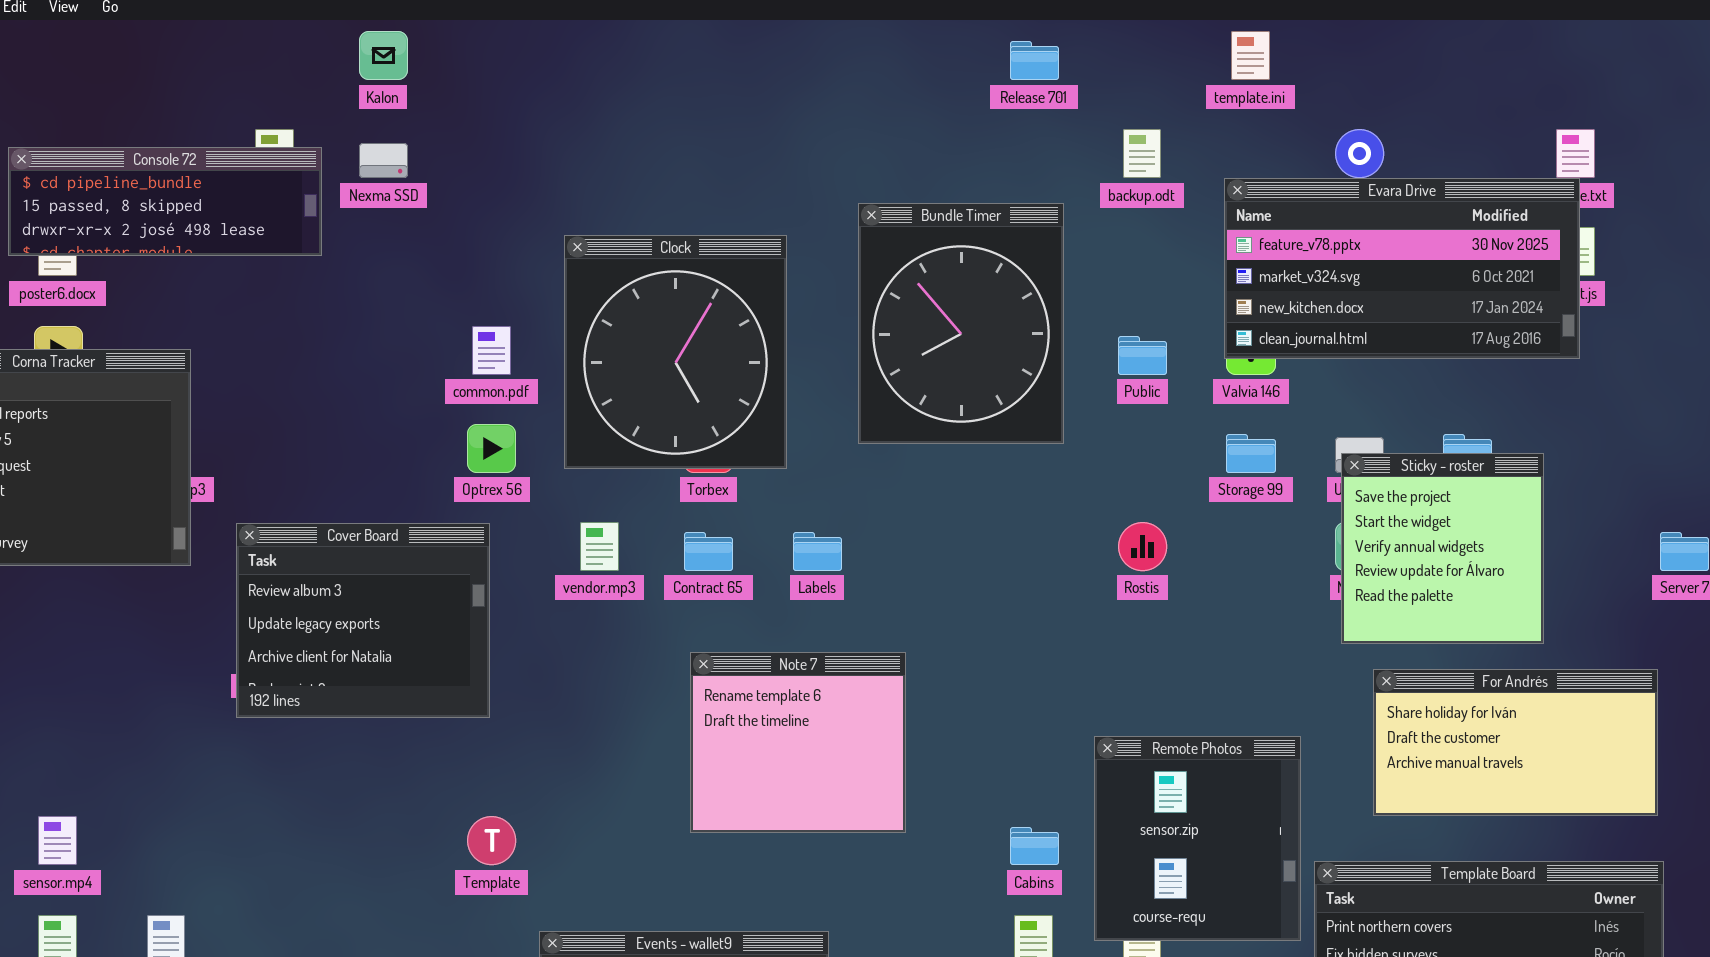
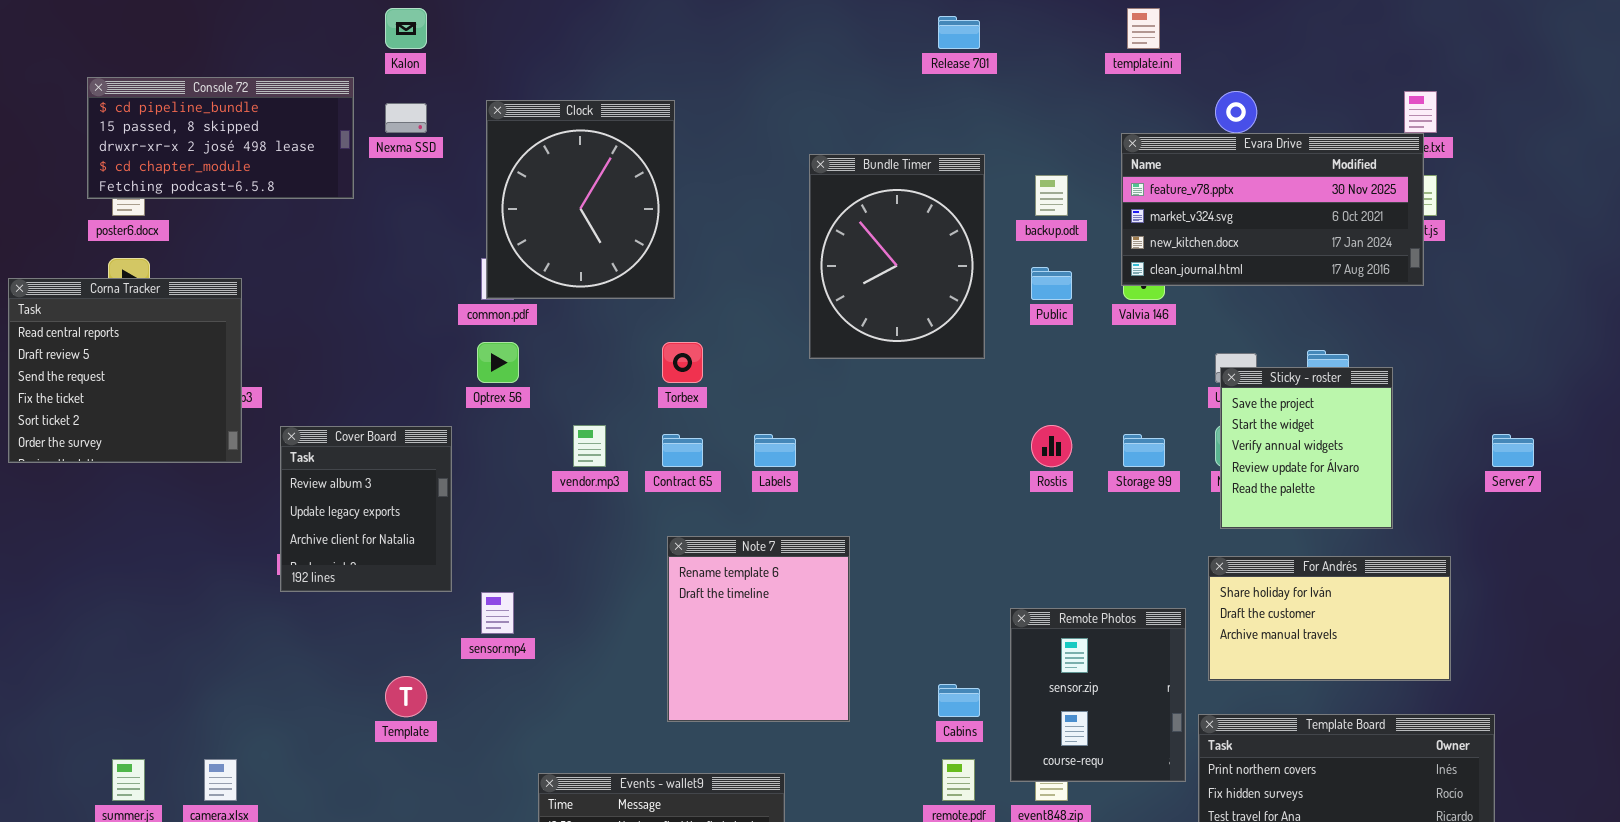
backup.odt: [1123,129,1161,178] -> [1035,175,1068,216], moved
Console 72: [8,147,322,256] -> [87,77,354,199], resized
Clock: [564,235,787,469] -> [486,100,675,299], moved
Storage 99: [1226,434,1276,473] -> [1123,434,1165,467], moved
Cover Board: [236,523,490,718] -> [280,426,452,592], resized
Note 7: [690,652,906,833] -> [667,536,850,722], resized
For Andrés: [1373,669,1658,816] -> [1208,556,1451,681], moved
sensor.mp4: [38,816,77,865] -> [481,592,514,634], moved
Template: [467,816,516,865] -> [385,676,427,717], moved

